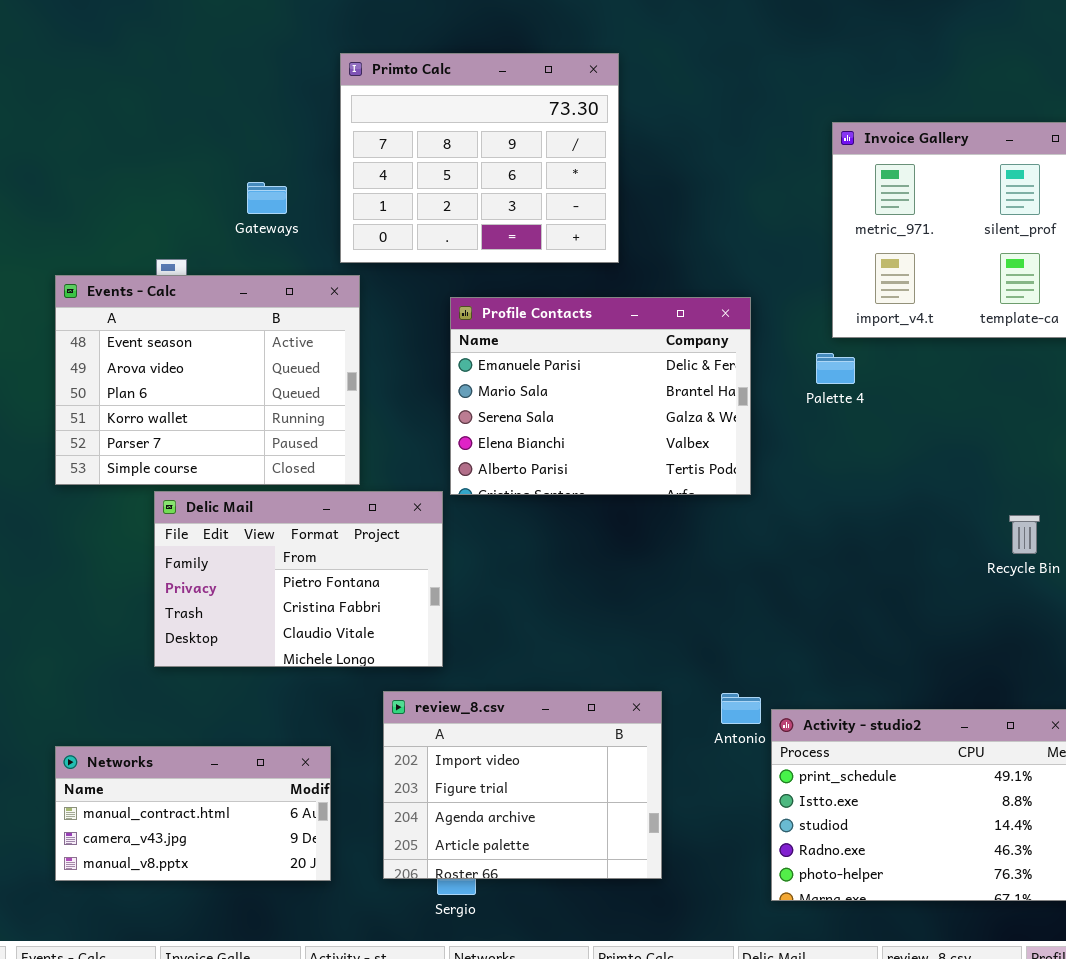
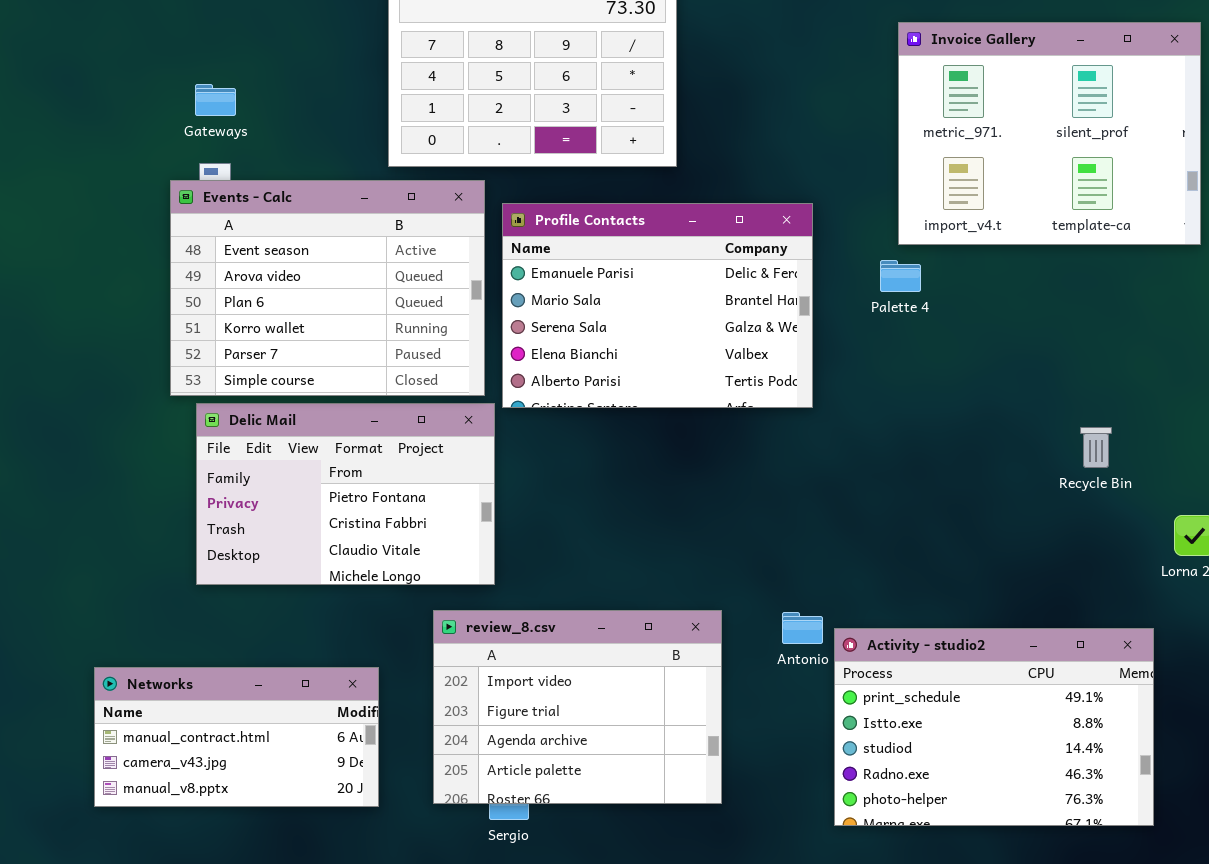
Gateways: [247,182,287,214] -> [195,84,236,116], moved
Events - Calc: [55,275,360,485] -> [170,180,485,396], moved

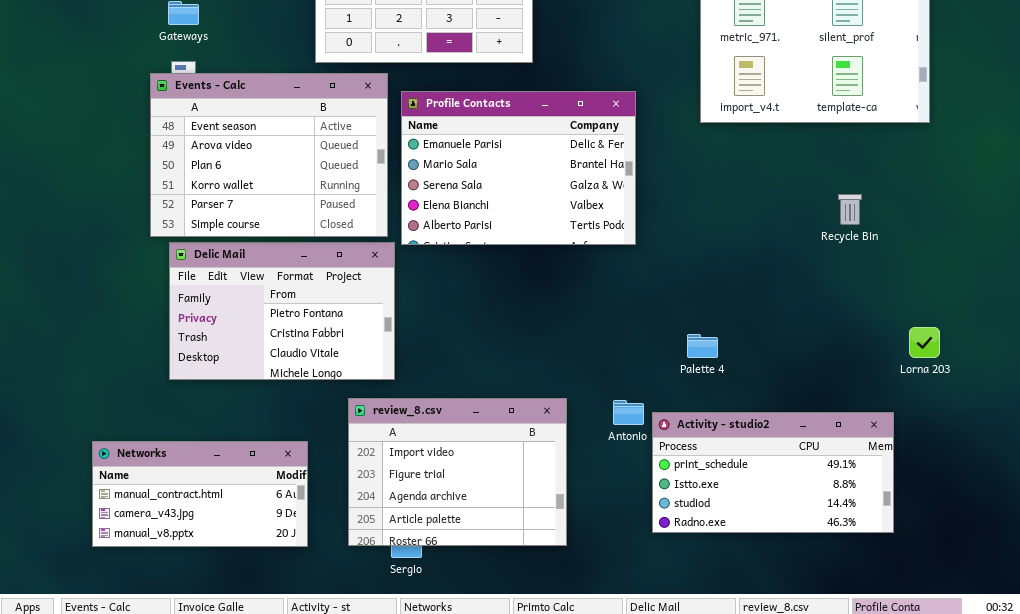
Palette 4: [880,260,921,292] -> [687,334,718,358], moved
Recycle Bin: [1080,427,1112,468] -> [838,194,862,225], moved
Activity - studio2: [834,628,1154,826] -> [652,412,894,533], resized

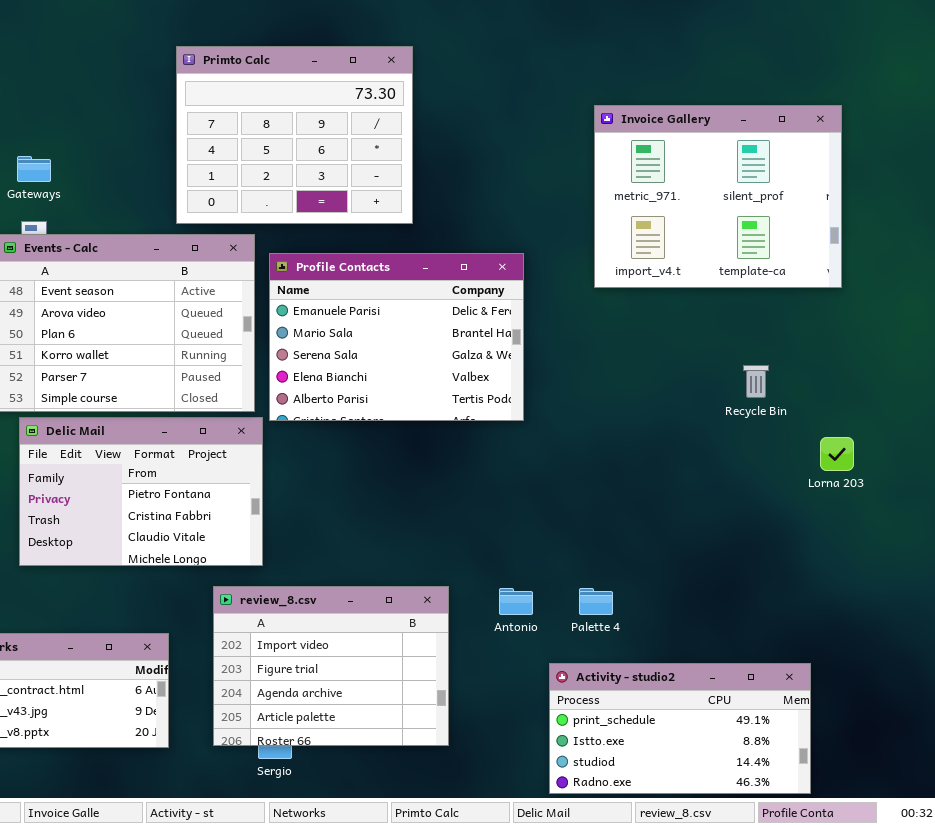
Lorna 203: [909,327,940,358] -> [820,437,854,471], moved
Palette 4: [687,334,718,358] -> [579,588,613,615], moved
Activity - studio2: [652,412,894,533] -> [549,663,811,794], moved

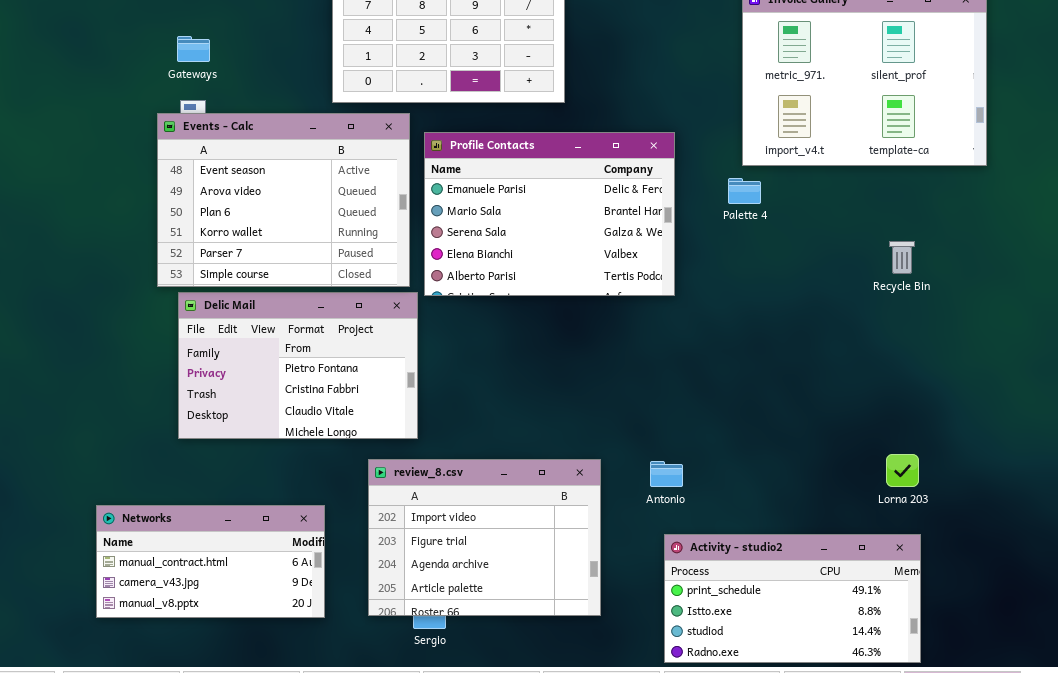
Lorna 203: [820,437,854,471] -> [886,454,919,487], moved
Palette 4: [579,588,613,615] -> [728,178,761,204], moved
Activity - studio2: [549,663,811,794] -> [664,534,921,663], moved

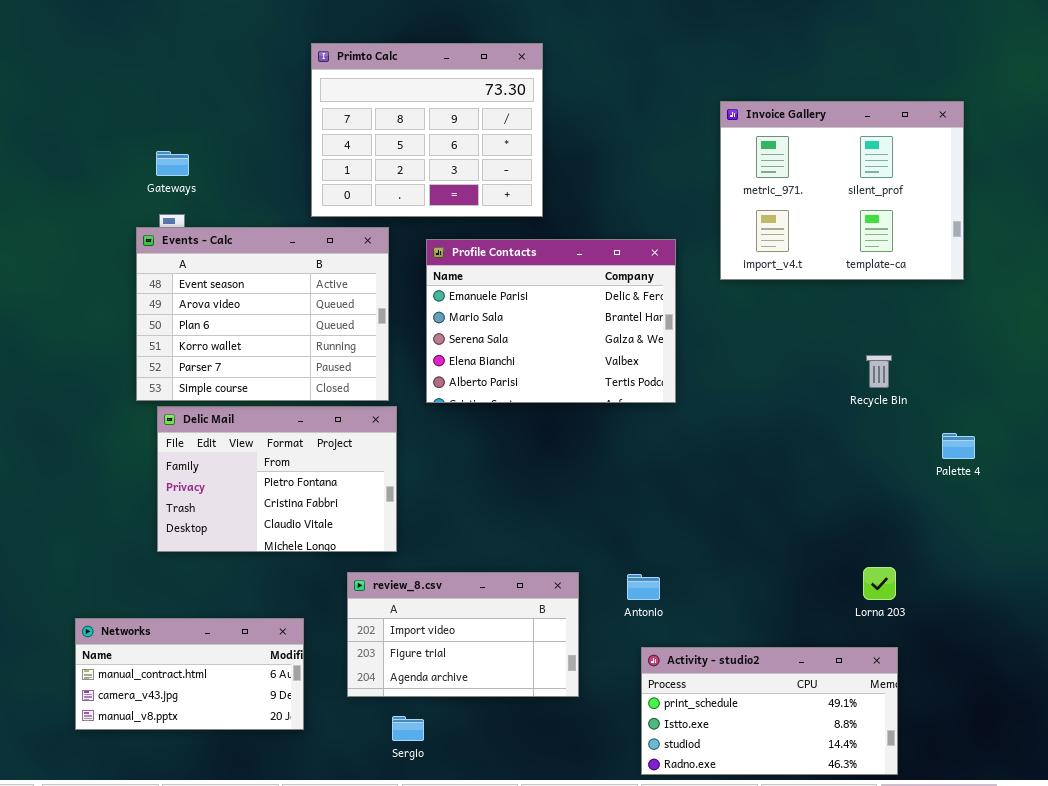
Profile Contacts: [424,132,675,296] -> [426,239,676,403], moved
Palette 4: [728,178,761,204] -> [942,433,975,459], moved
review_8.csv: [368,459,601,616] -> [347,572,579,697], resized

